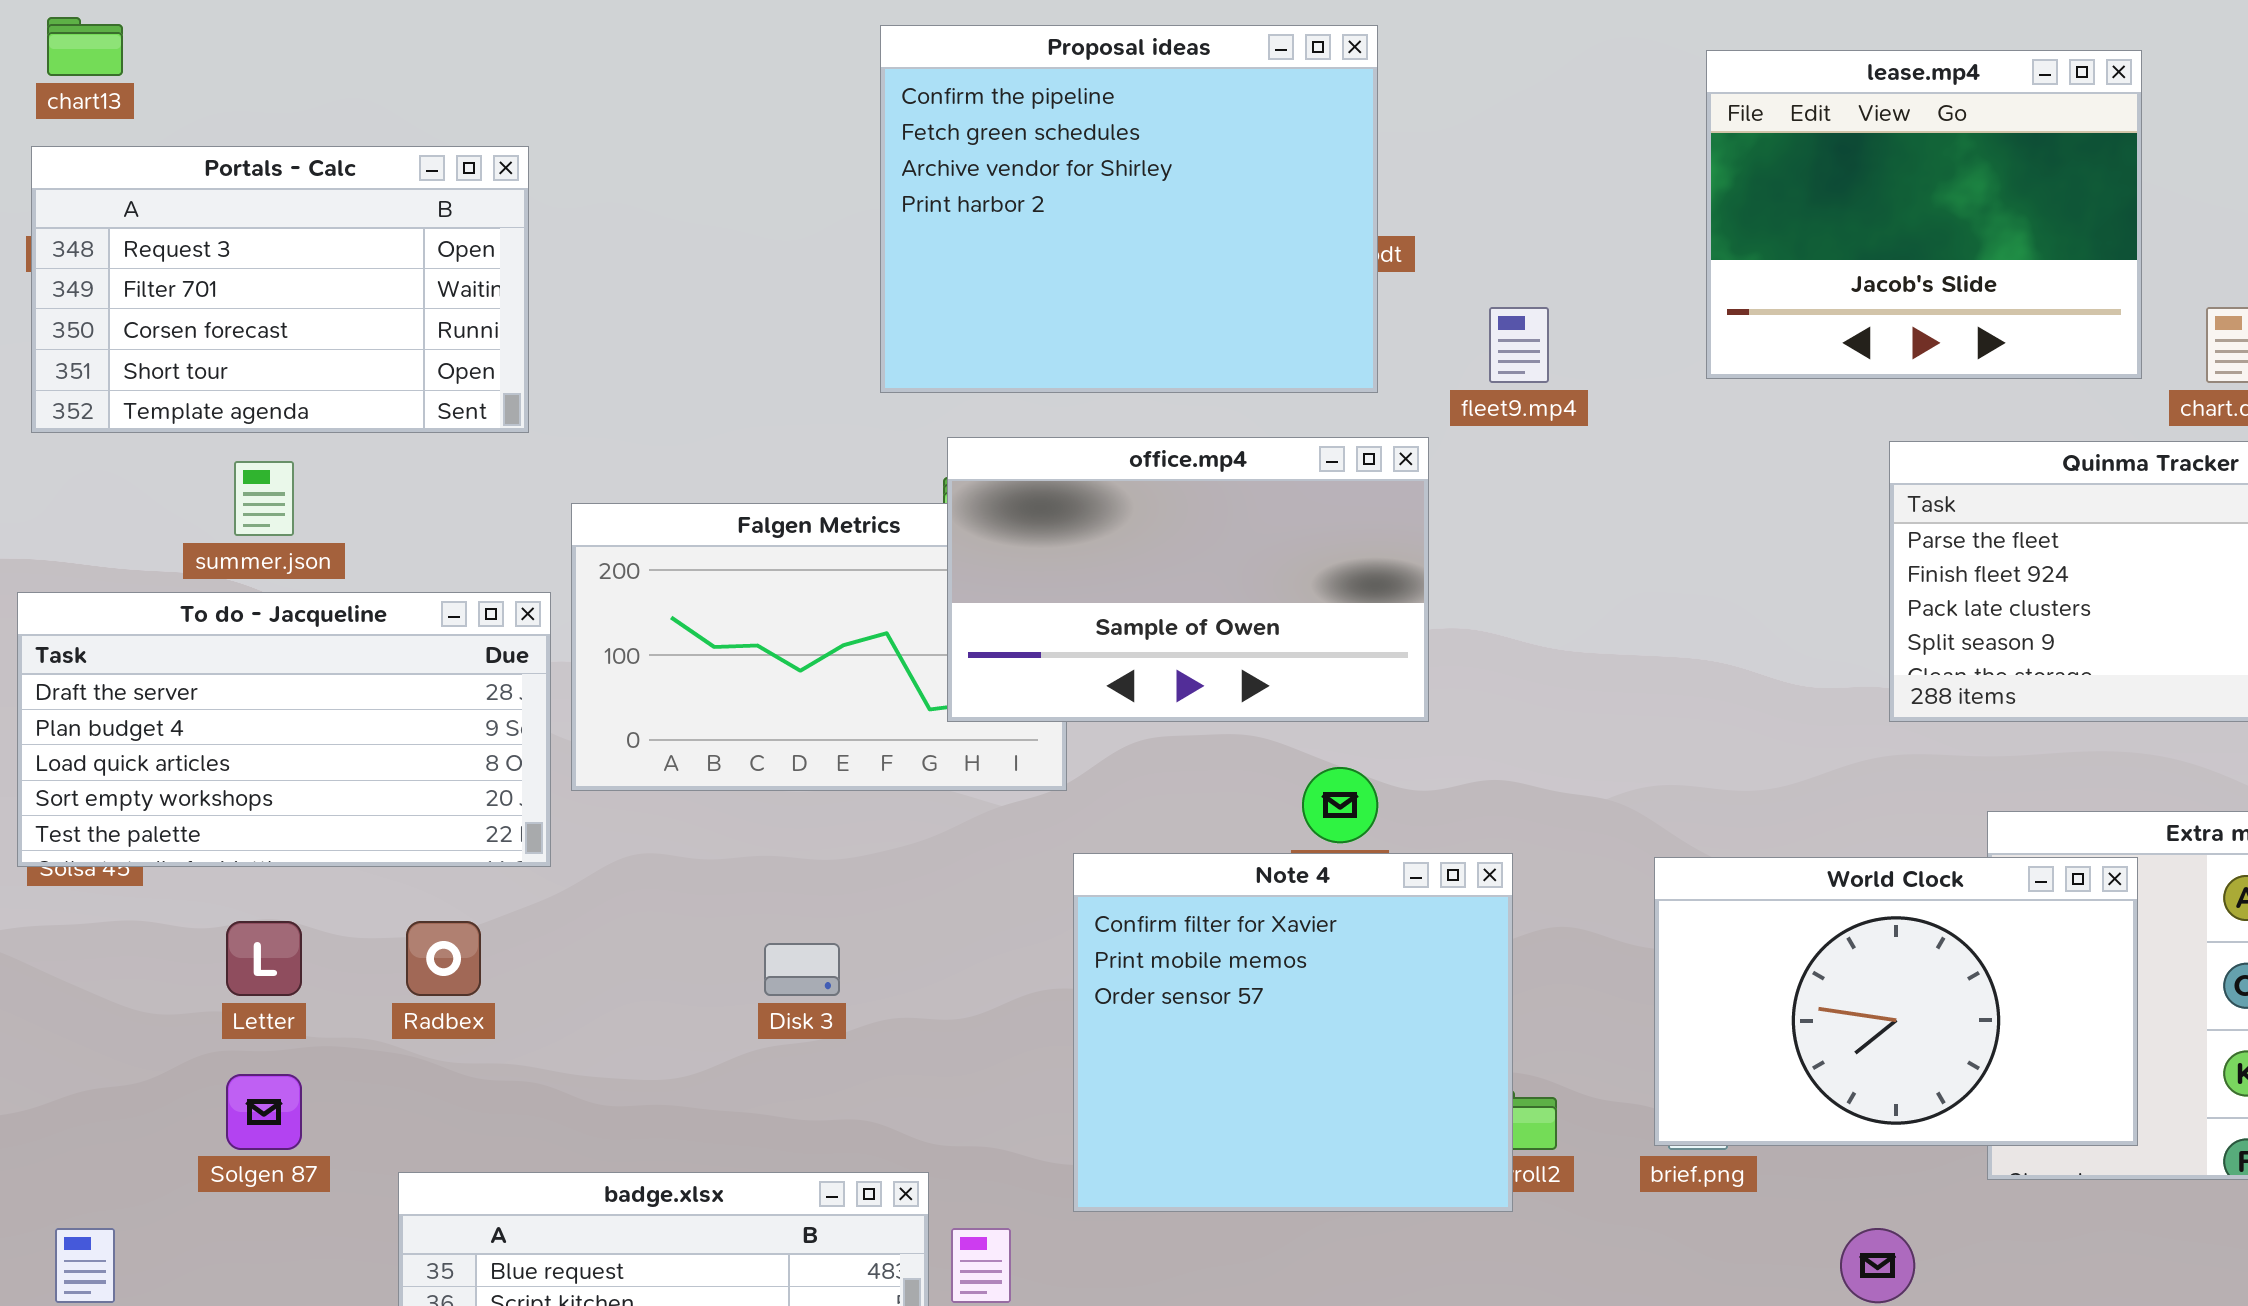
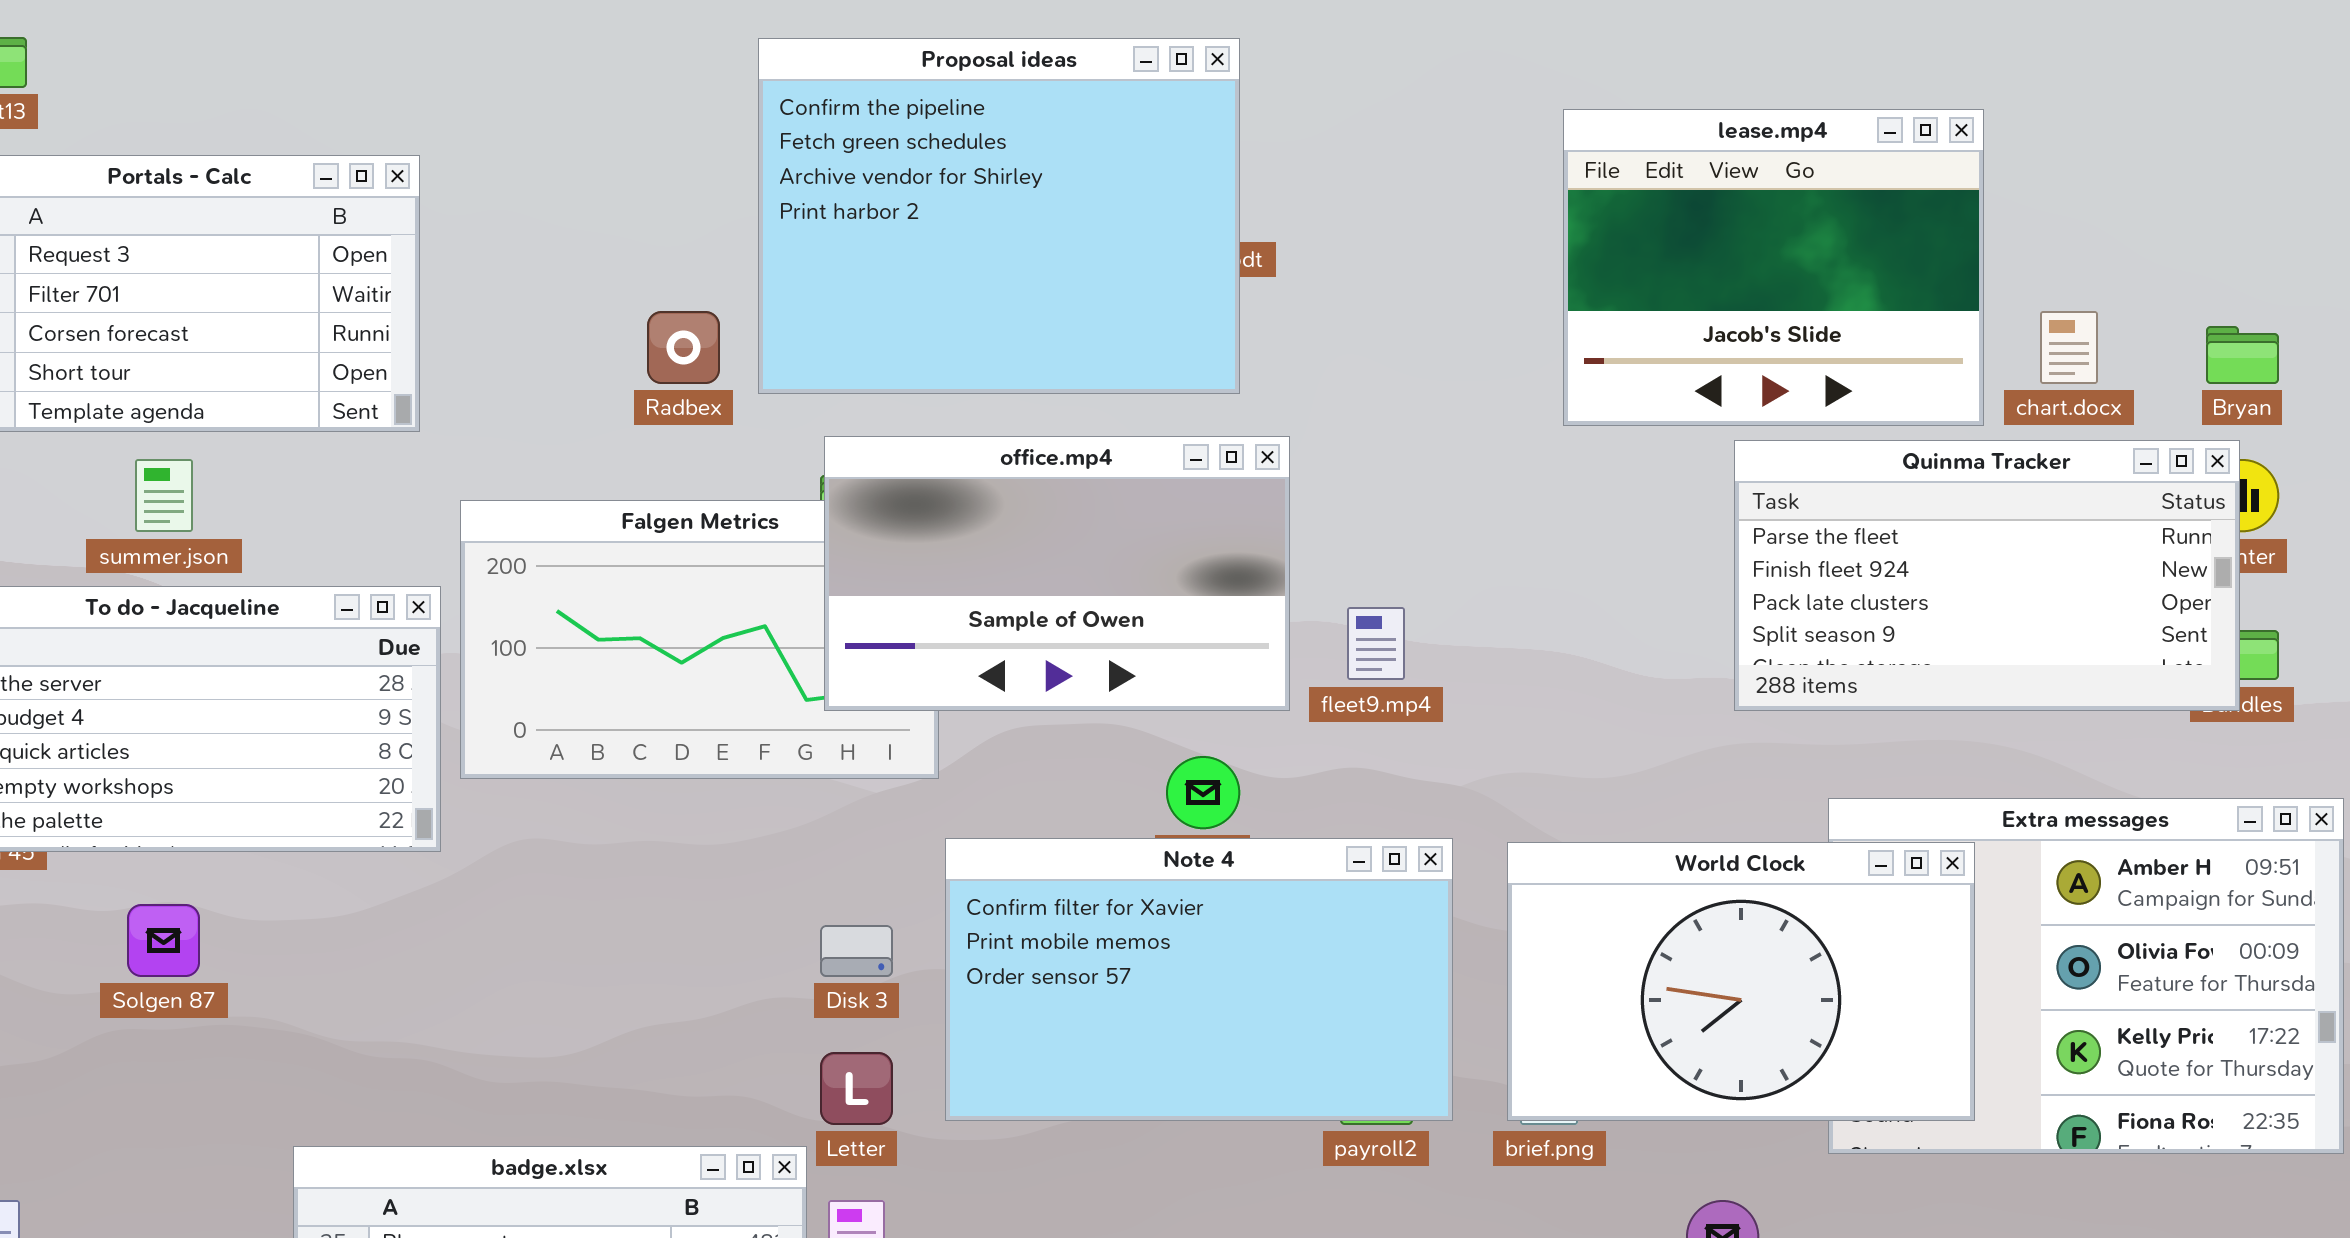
lease.mp4: [1706,50,2142,379] -> [1563,109,1984,426], moved
fleet9.mp4: [1489,307,1549,383] -> [1347,607,1405,680], moved
Note 4: [1073,853,1513,1212] -> [945,838,1453,1121], resized
Letter: [226,921,302,996] -> [820,1052,893,1125], moved
Radbex: [406,921,481,996] -> [647,311,720,384], moved
Disk 3: [764,943,840,996] -> [820,925,893,977], moved
Solgen 87: [226,1074,302,1150] -> [127,904,200,977], moved

